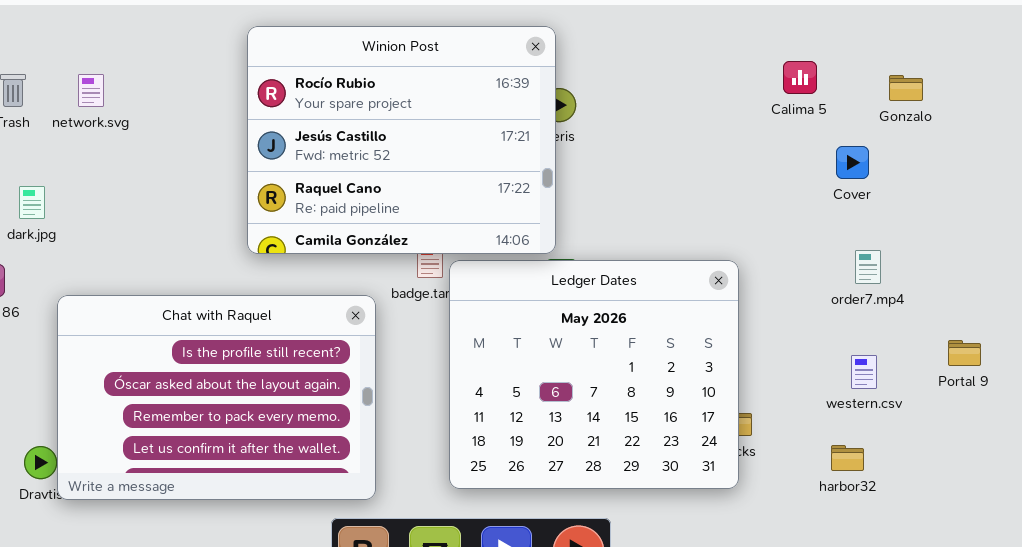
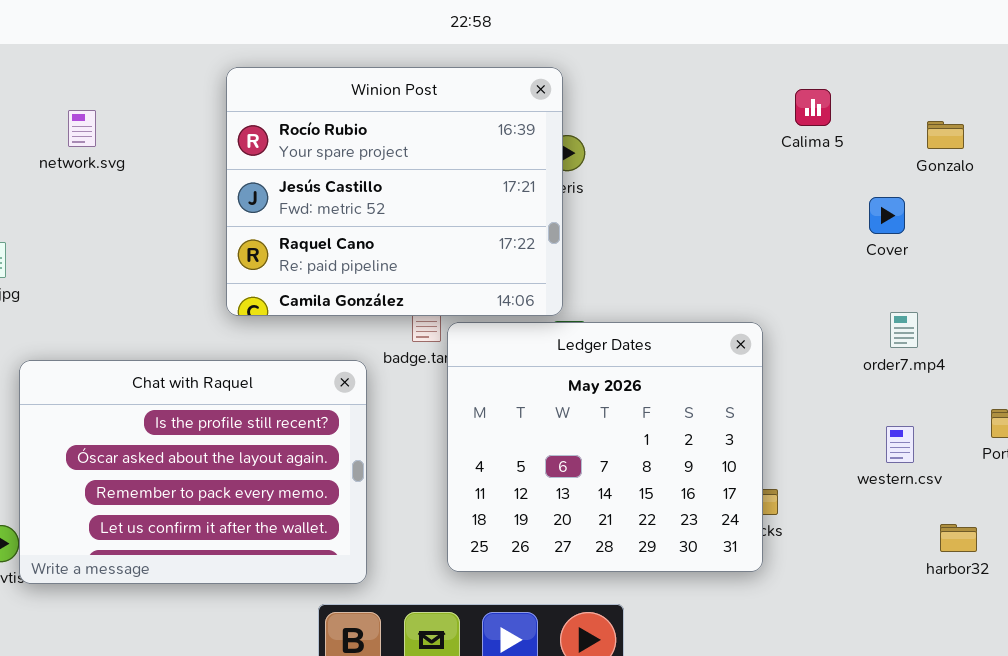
Calima 5: [783,61,817,94] -> [795,89,831,126], moved
network.svg: [78,74,104,107] -> [68,110,96,147], moved
harbor32: [831,445,864,471] -> [940,524,977,552], moved

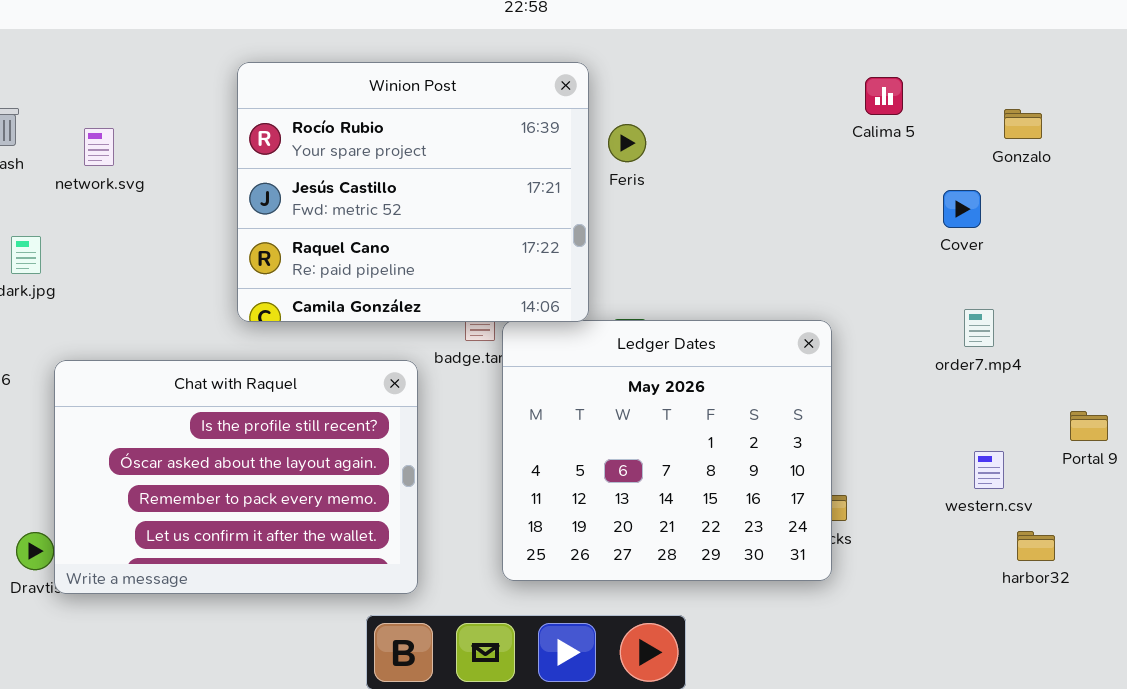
Winion Post: [226,67,563,316] -> [237,62,589,322], moved
network.svg: [68,110,96,147] -> [84,128,114,166], moved
western.csv: [886,426,914,463] -> [974,451,1004,489], moved

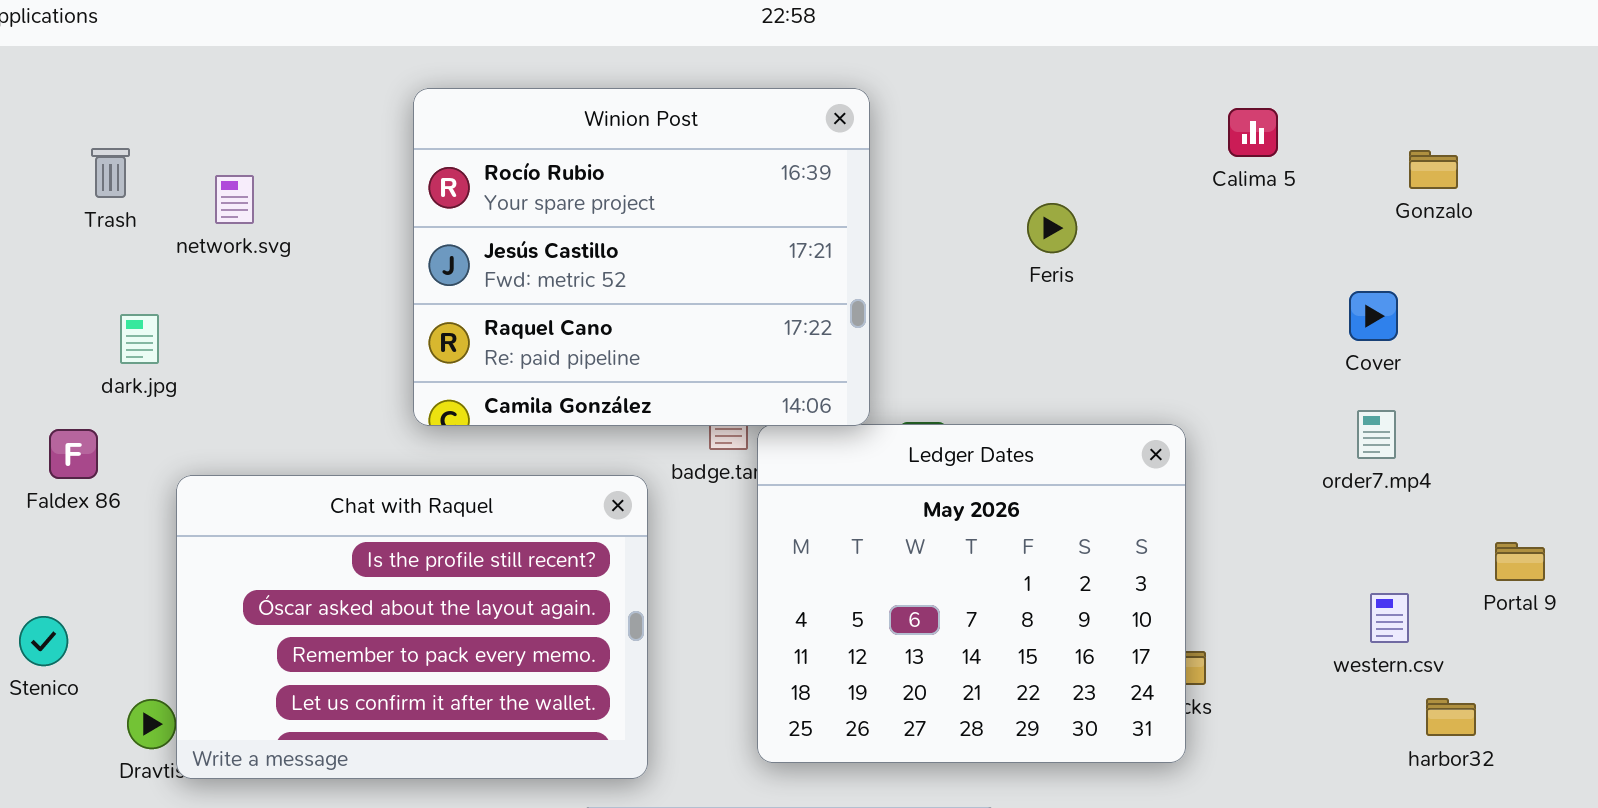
Feris: [608,124,646,162] -> [1027,203,1077,253], moved
Cover: [943,190,981,228] -> [1349,291,1398,341], moved

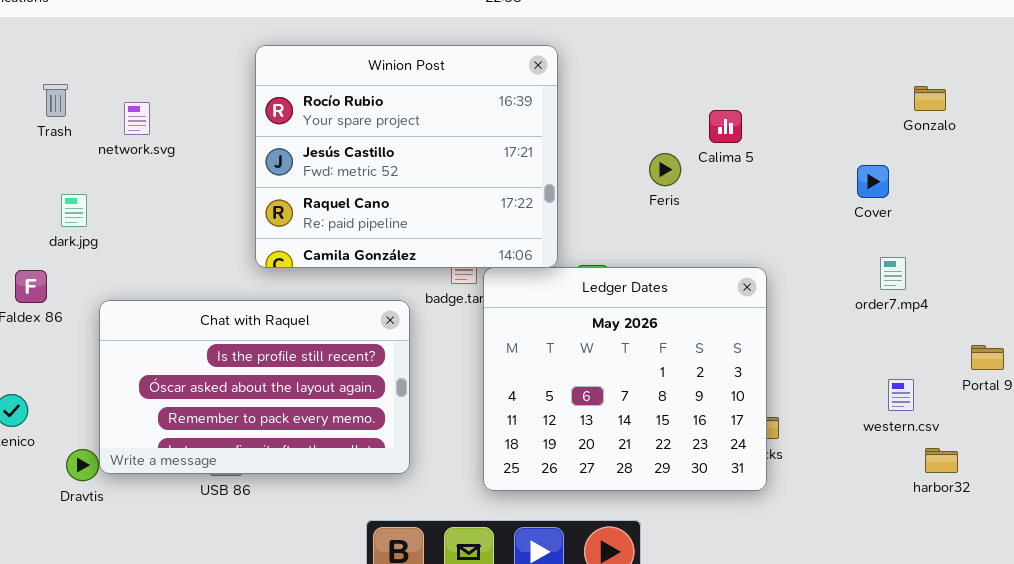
Calima 5: [1228,108,1278,157] -> [709,110,742,143], moved
Feris: [1027,203,1077,253] -> [649,153,681,186], moved
Cover: [1349,291,1398,341] -> [857,165,889,198], moved
Chat with Raquel: [176,475,648,779] -> [99,300,410,474], resized

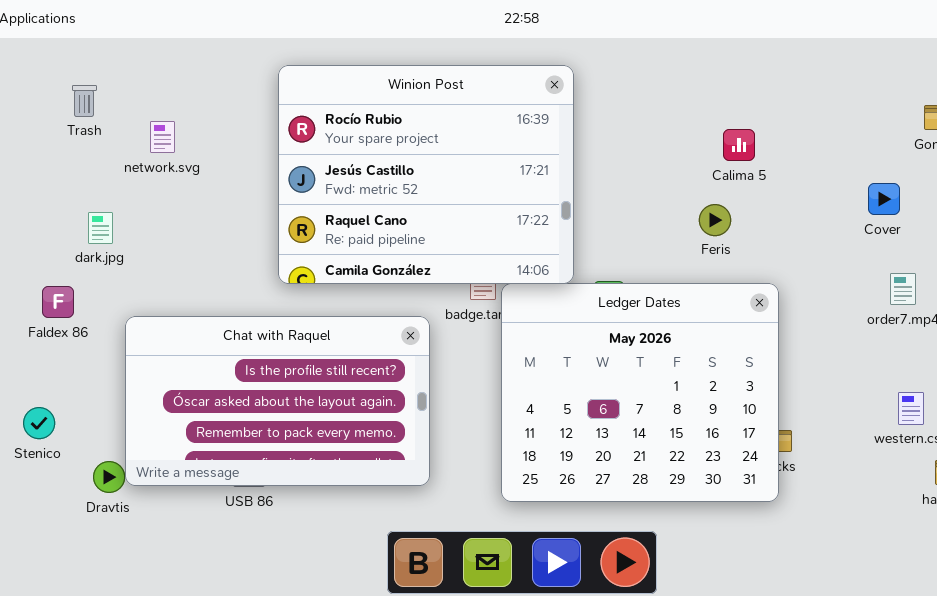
Trash: [43,84,68,117] -> [72,85,97,117], moved
Feris: [649,153,681,186] -> [699,204,731,236], moved

